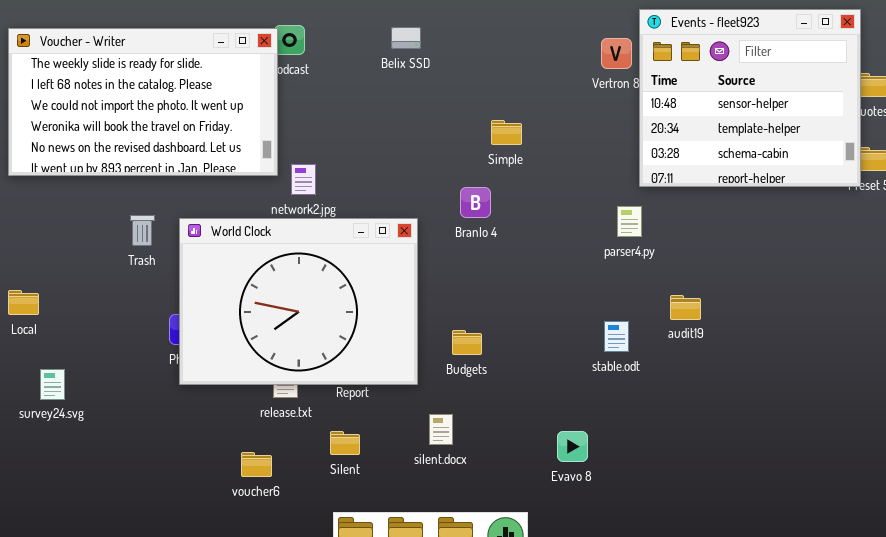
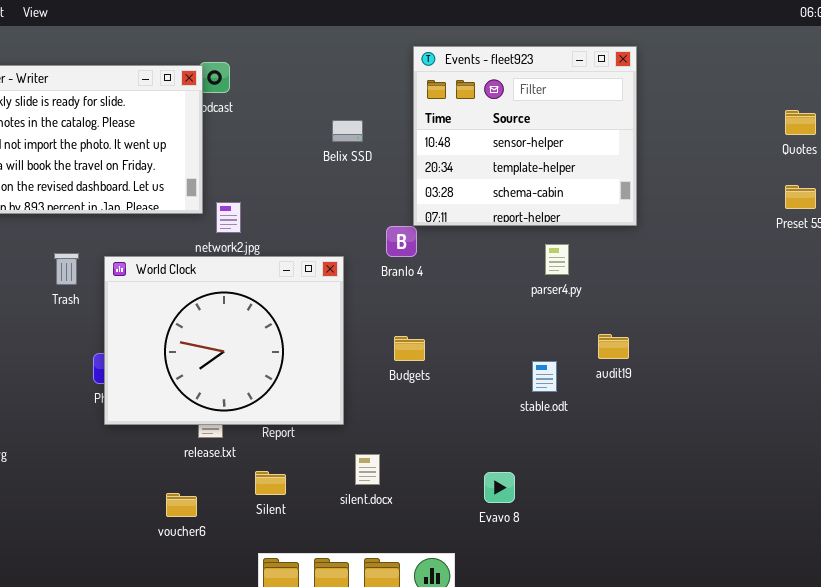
Events - fleet923: [639,9,861,187] -> [413,46,637,226], moved
Belix SSD: [391,27,421,49] -> [332,120,363,142], moved
Budgets: [452,330,482,355] -> [394,336,425,361], moved

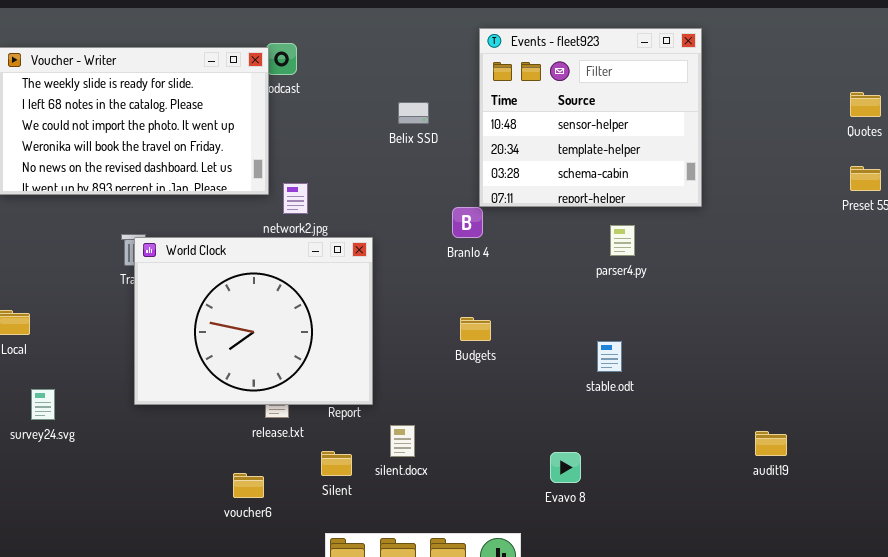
World Clock: [104,256,344,425] -> [134,237,373,405], moved
audit19: [598,334,629,359] -> [755,431,787,456], moved
silent.docx: [355,454,380,485] -> [390,425,415,457], moved

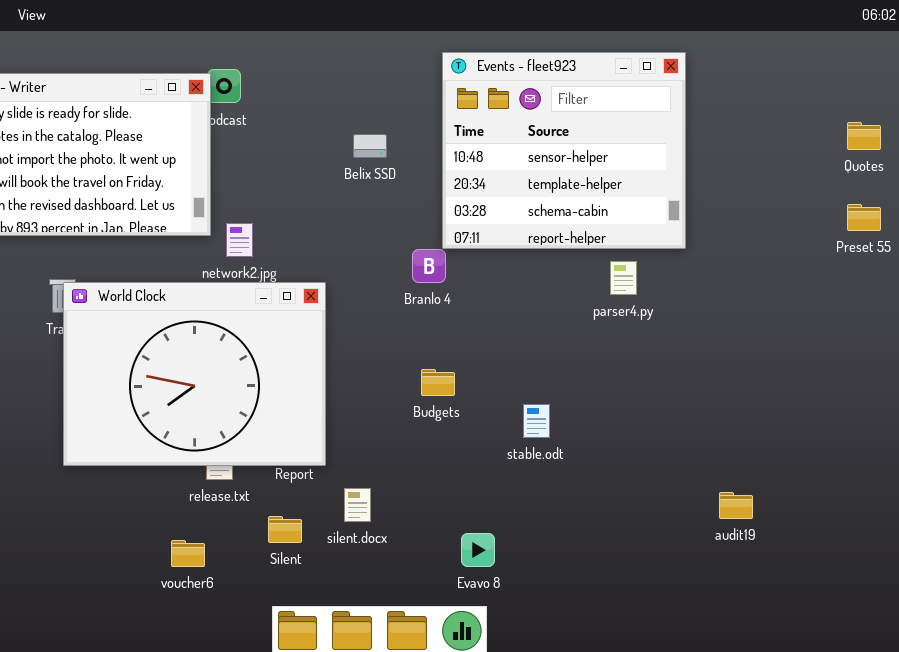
parser4.py: [610,225,635,256] -> [610,261,637,295], moved
stable.odt: [597,341,622,372] -> [523,404,550,438], moved
audit19: [755,431,787,456] -> [719,492,753,519], moved
Evavo 8: [550,452,581,483] -> [461,533,495,567], moved

